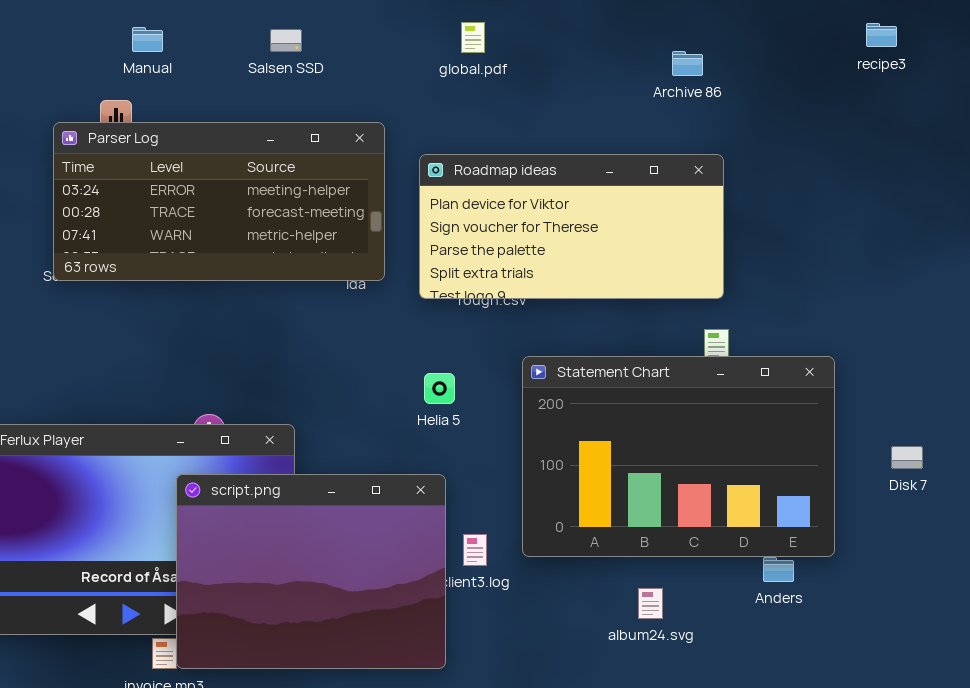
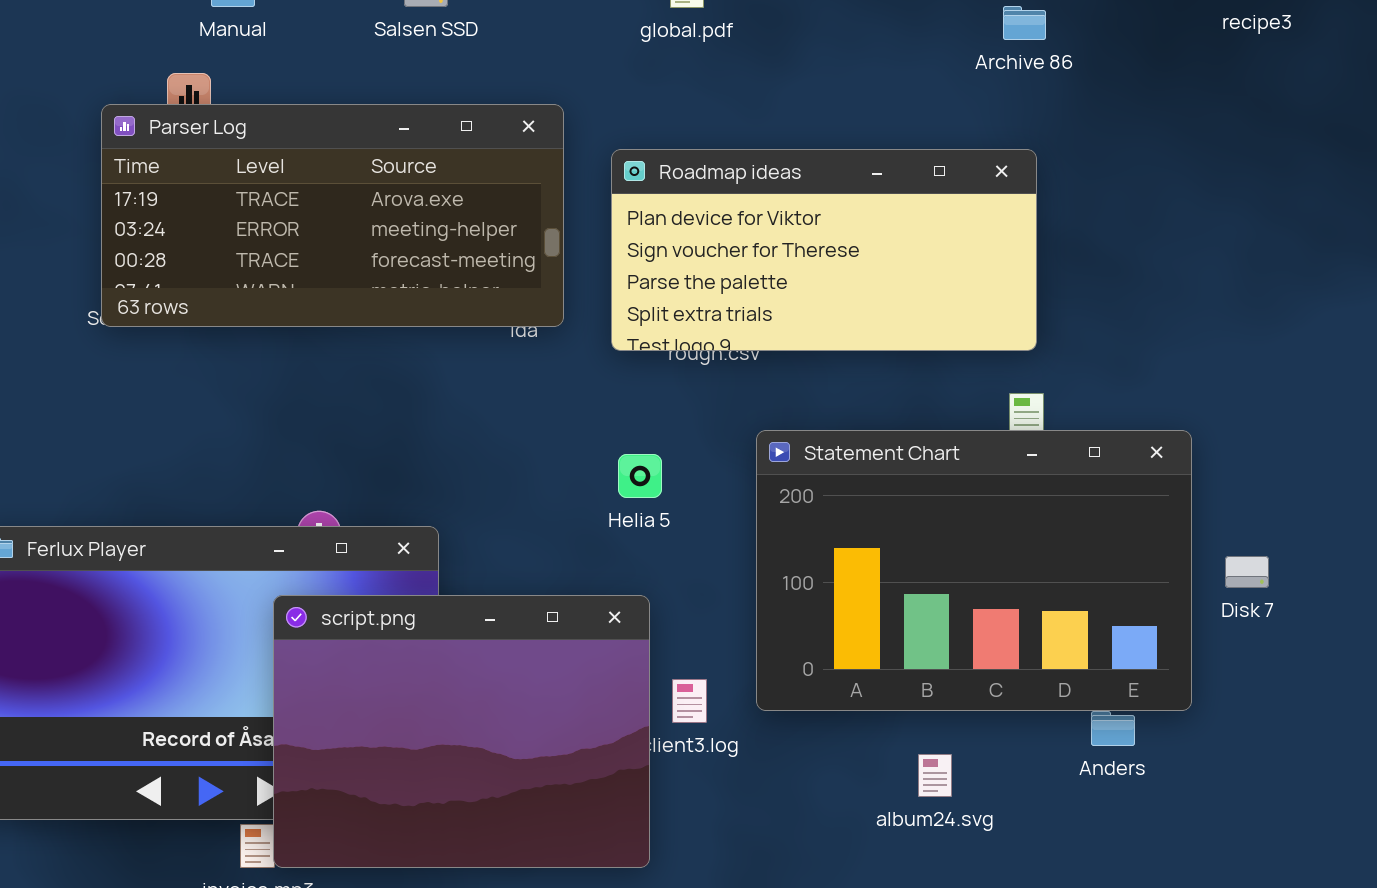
Archive 86: [672,51,703,76] -> [1003,6,1046,40], moved
Parser Log: [53,122,385,281] -> [101,104,564,327], scrolled up 1 row
Disk 7: [891,446,923,469] -> [1225,556,1269,588], moved

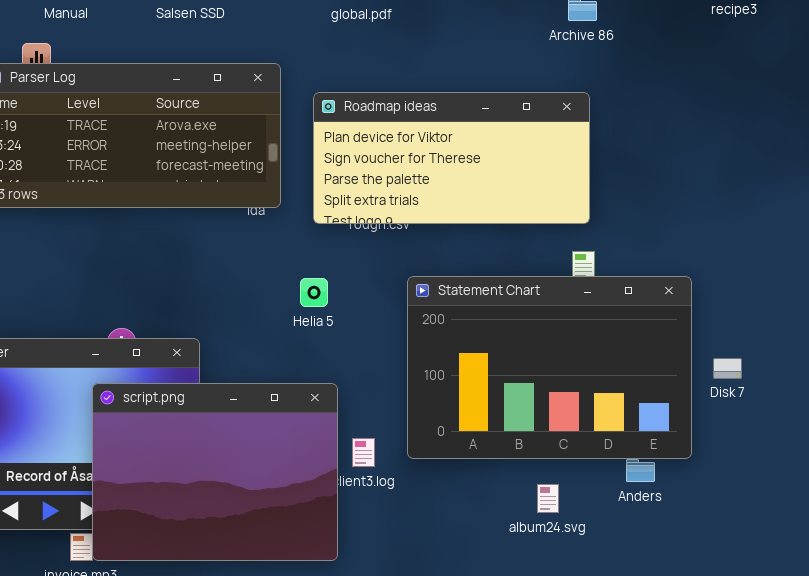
Helia 5: [618,454,662,498] -> [300,278,328,307], moved
album24.svg: [918,754,952,797] -> [537,484,559,513], moved

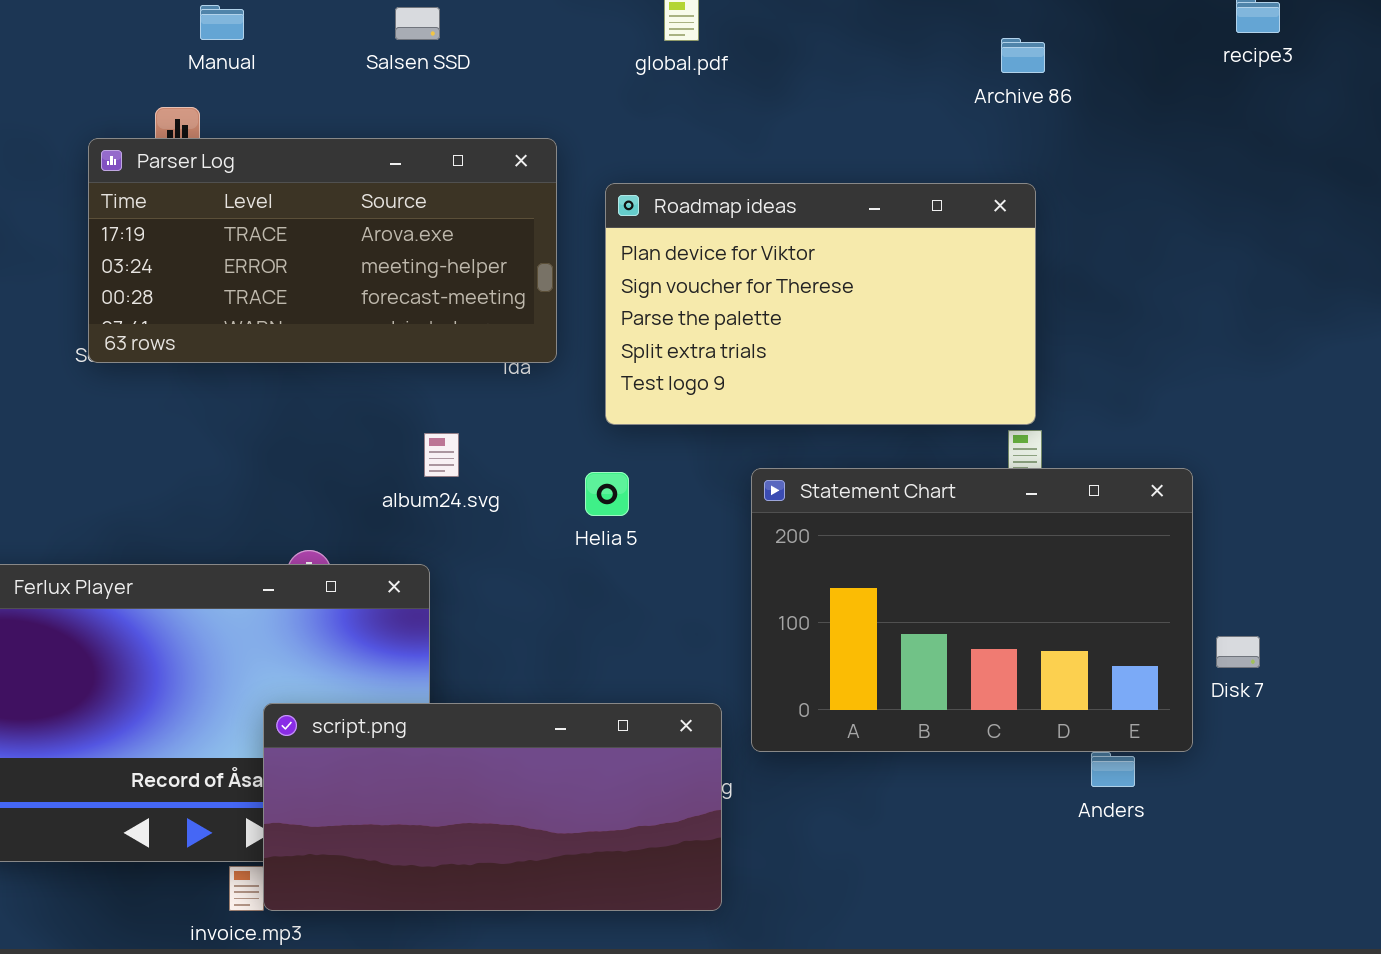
Roadmap ideas: [313,92,590,224] -> [605,183,1036,425], resized
Disk 7: [713,358,742,379] -> [1216,636,1260,668], moved
script.png: [92,383,338,561] -> [263,703,722,911], resized
album24.svg: [537,484,559,513] -> [424,433,459,477], moved

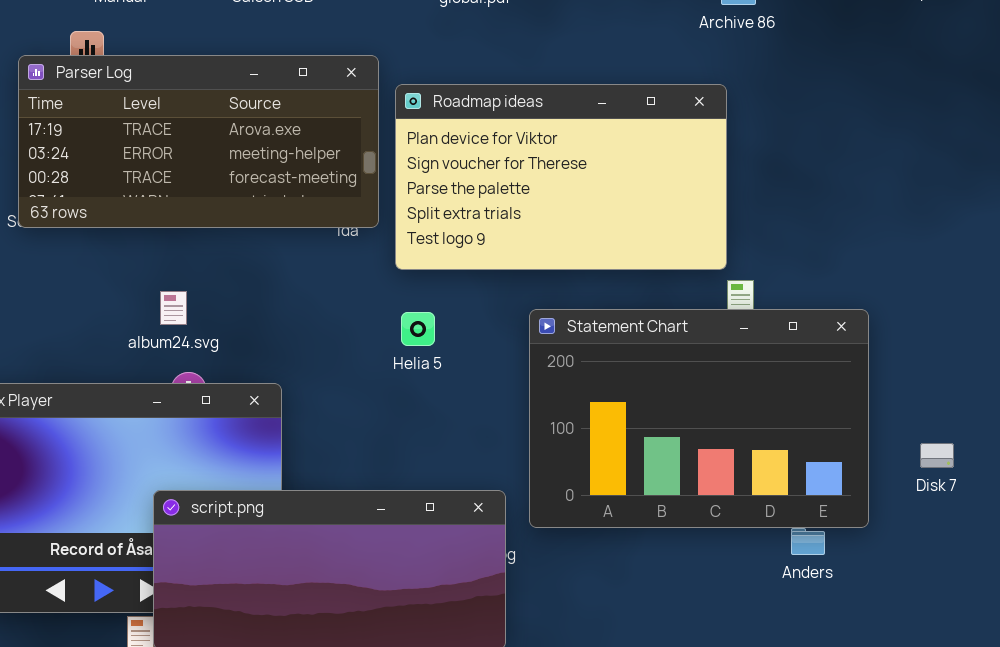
Roadmap ideas: [605,183,1036,425] -> [395,84,727,270], moved
album24.svg: [424,433,459,477] -> [160,291,187,325], moved
Disk 7: [1216,636,1260,668] -> [920,443,954,468], moved

